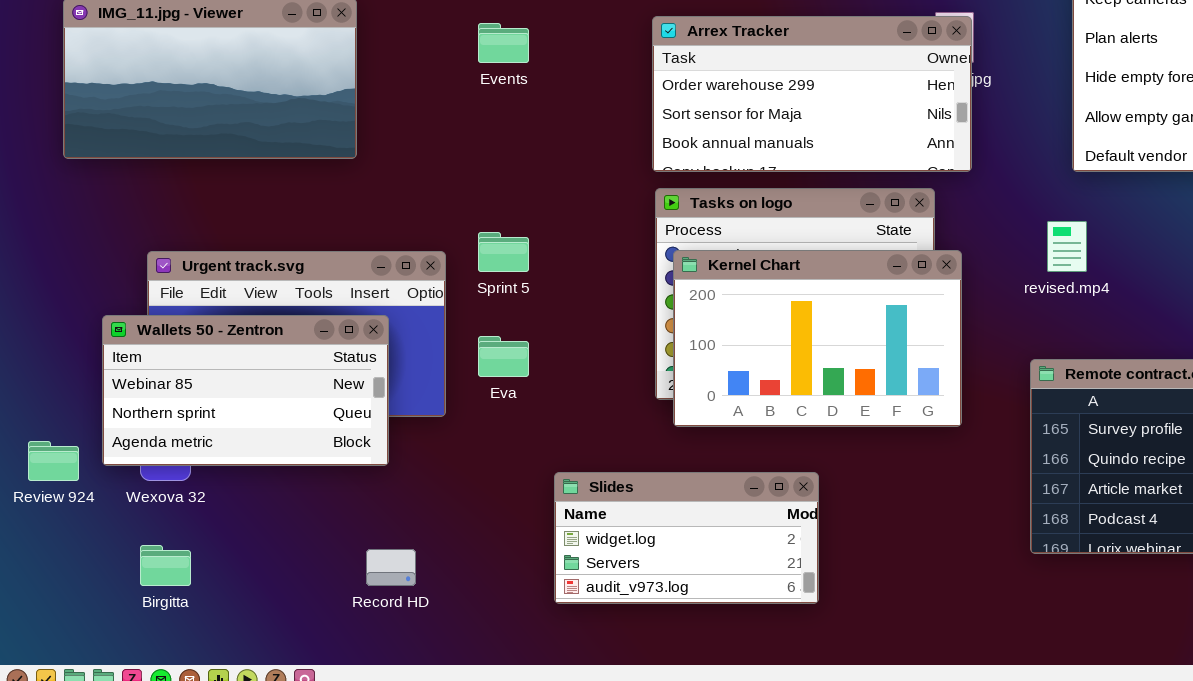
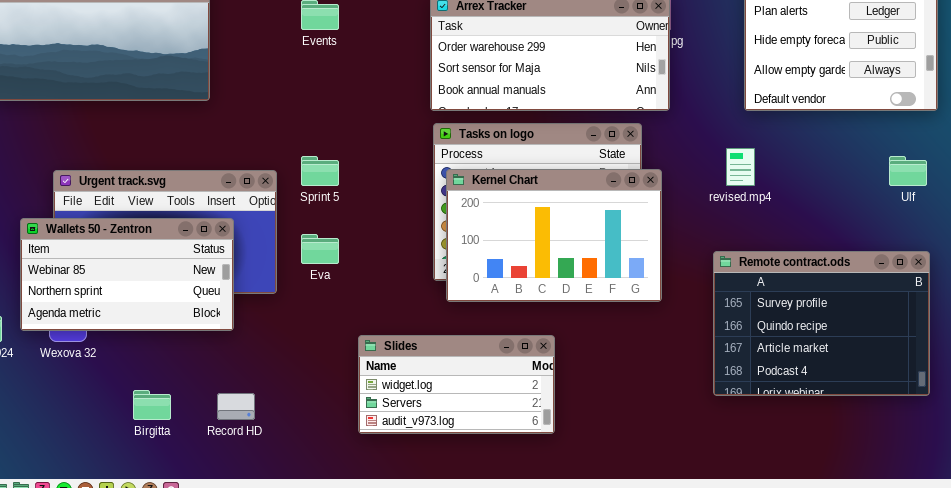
Birgitta: [140,545,191,586] -> [133,390,171,420], moved

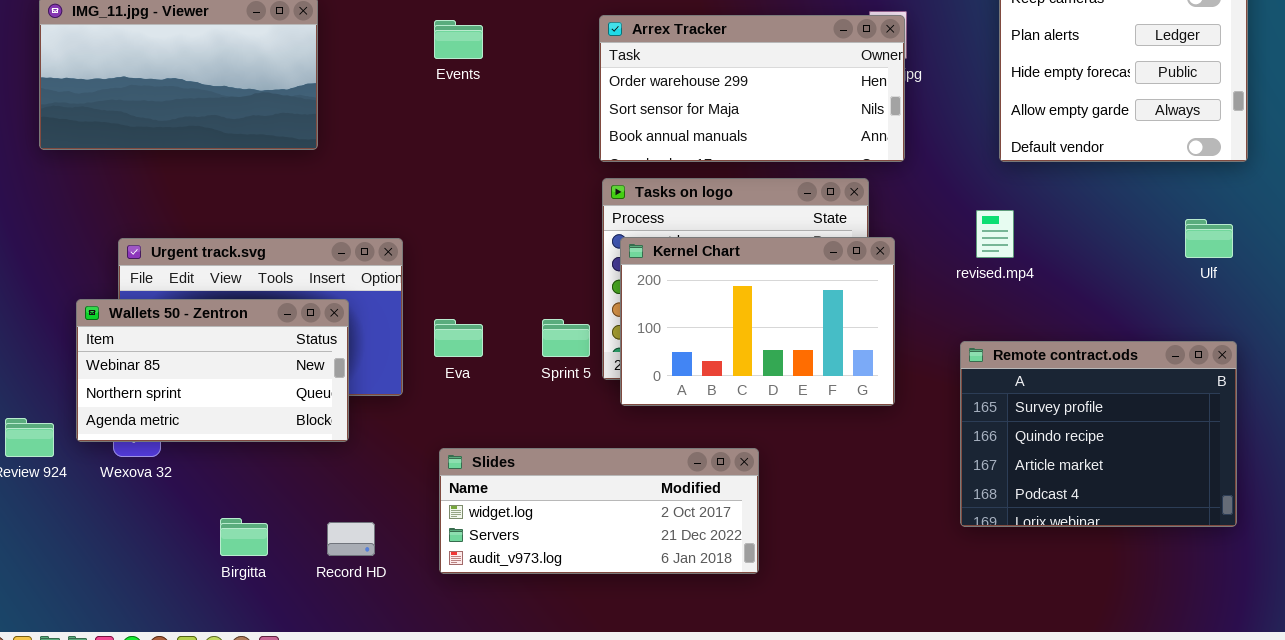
Sprint 5: [301,156,339,186] -> [542,319,590,357], moved
Slides: [358,335,555,434] -> [439,448,759,574], resized

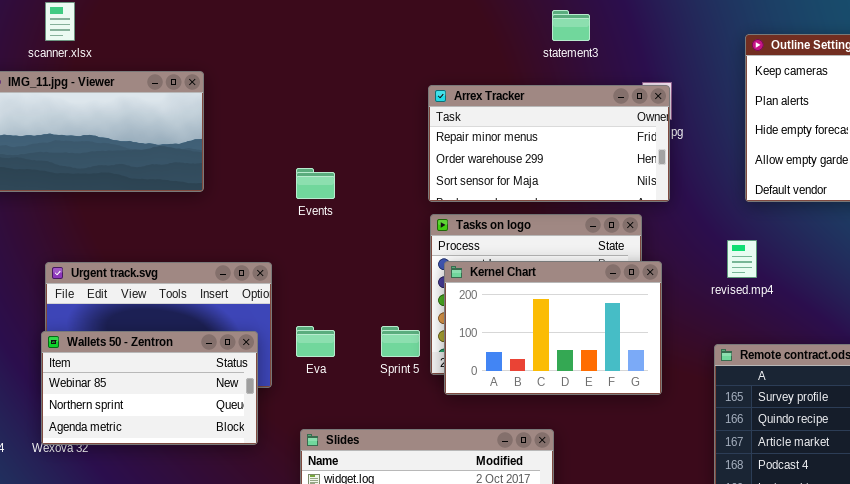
Arrex Tracker: [599,15,905,162] -> [428,85,670,202], scrolled up 1 row
Events: [434,20,483,59] -> [296,168,335,199], moved
Wallets 50 - Zentron: [76,299,349,442] -> [41,331,258,445], moved

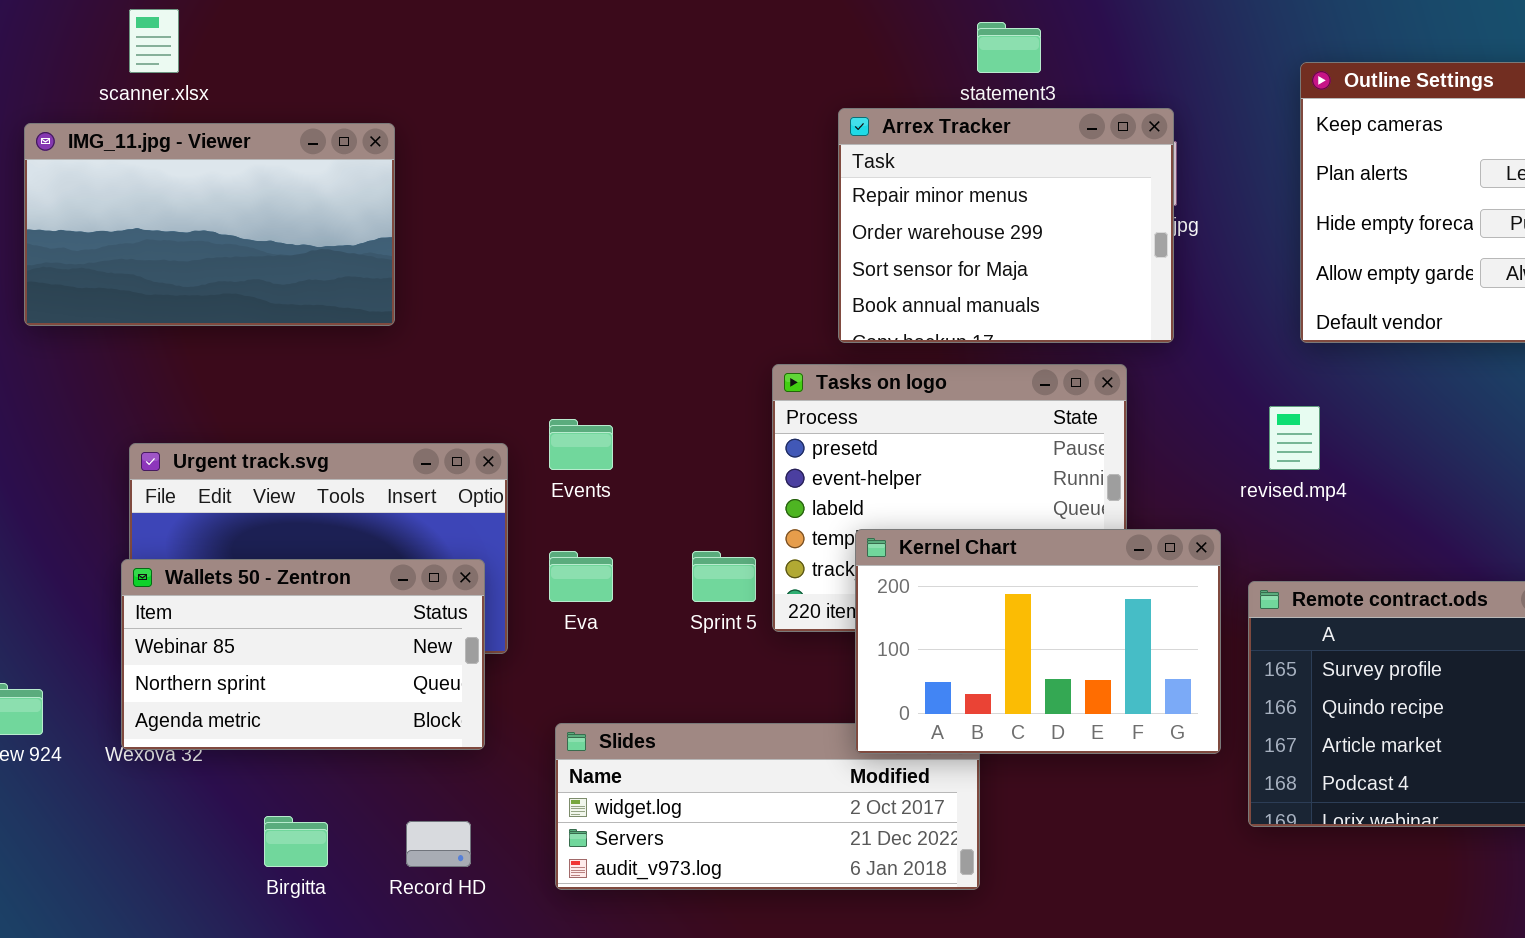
Arrex Tracker: [428,85,670,202] -> [838,108,1174,343], resized
Events: [296,168,335,199] -> [549,419,613,470], moved
Kernel Chart: [444,261,662,395] -> [855,529,1221,754], moved

